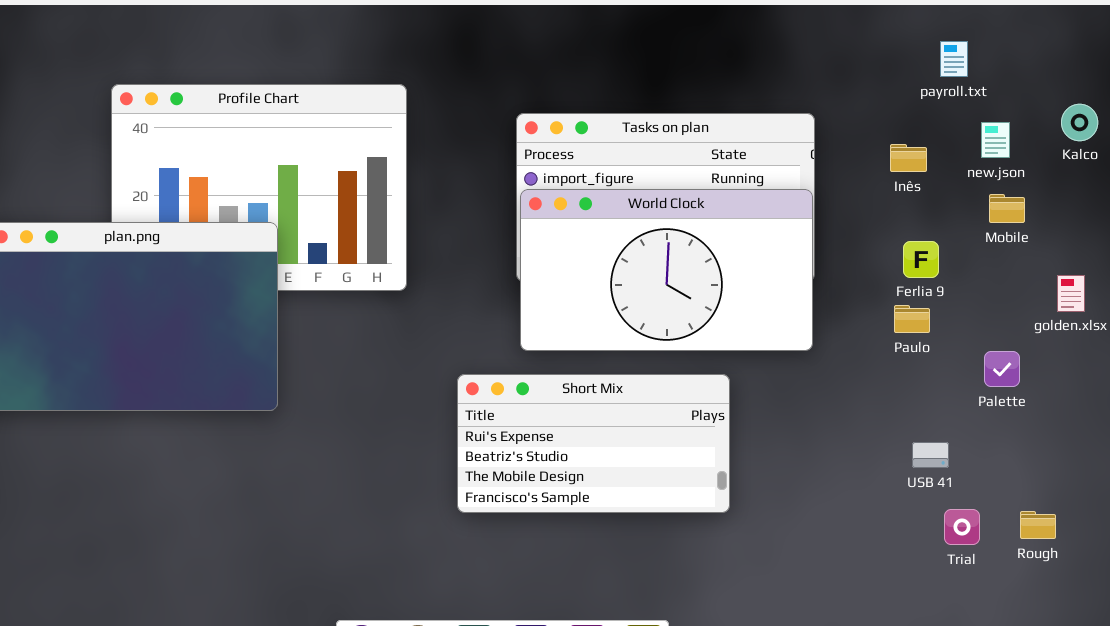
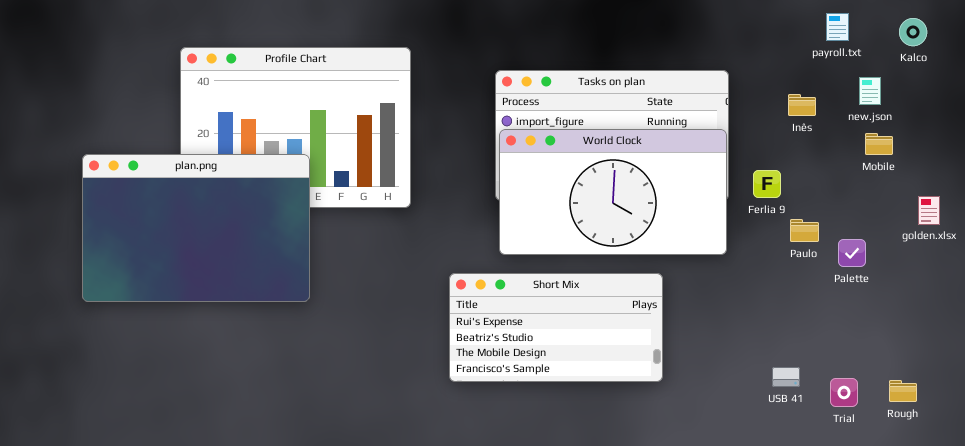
Kalco: [1061,104,1098,141] -> [899,18,927,46], moved
Ferlia 9: [903,241,939,278] -> [753,170,781,198], moved
Palette: [984,351,1020,387] -> [838,239,866,267], moved
USB 41: [912,442,949,468] -> [772,367,800,387], moved

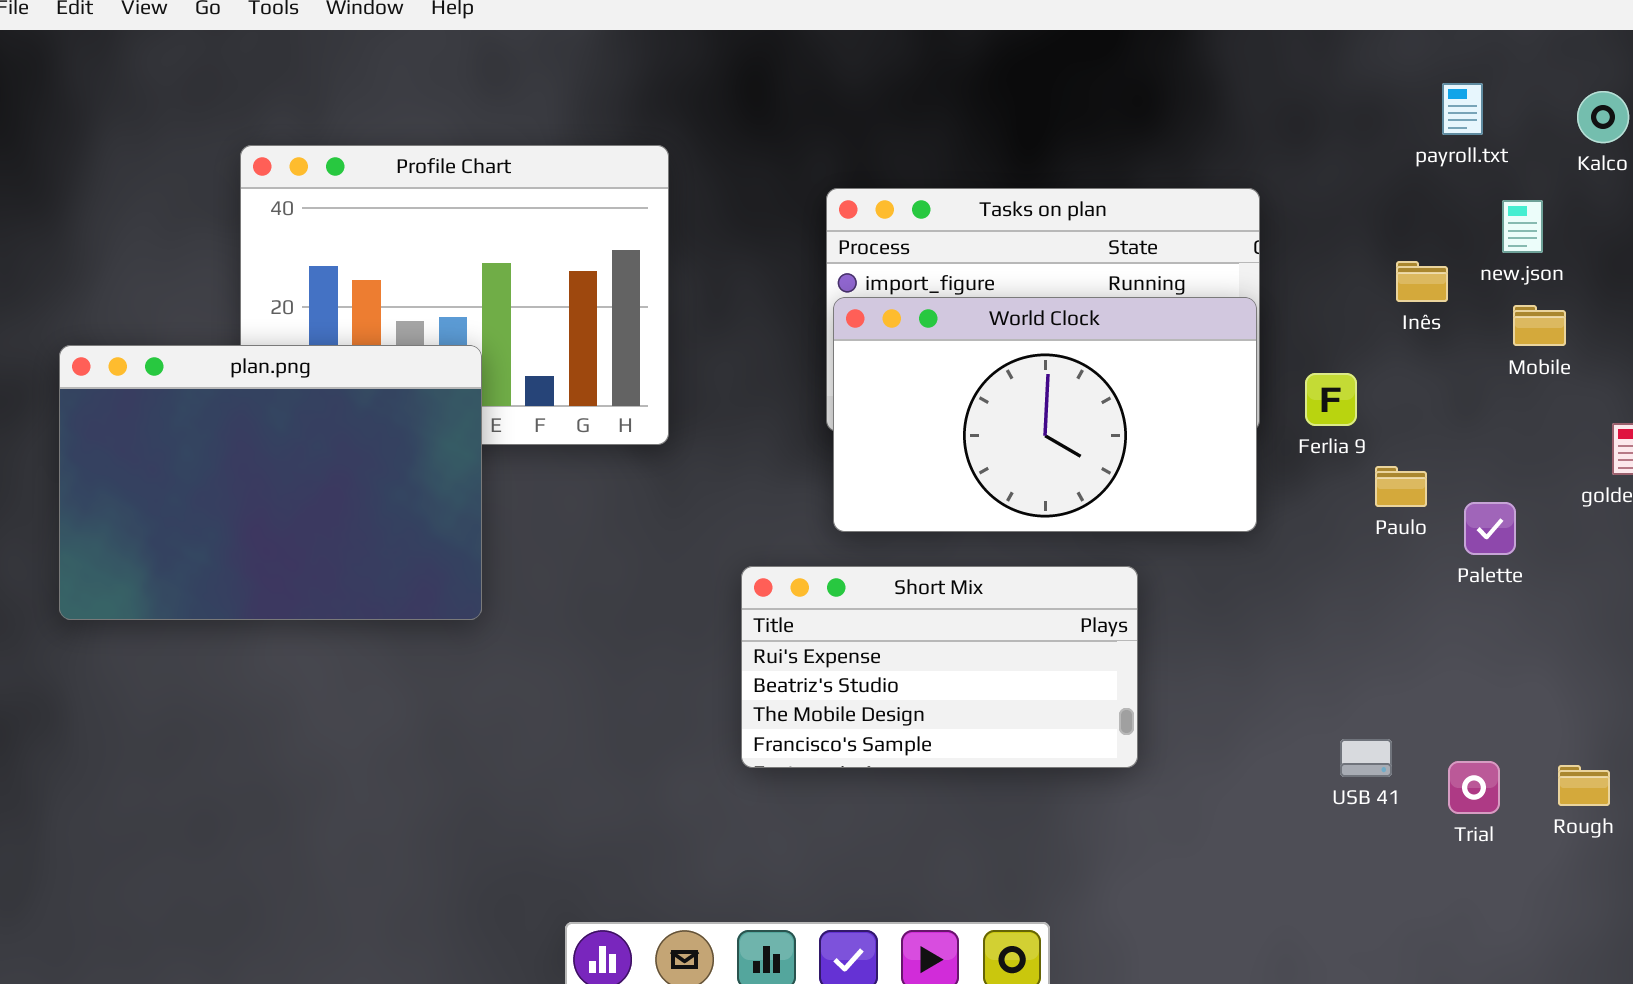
Inês: [788,94,816,116] -> [1396,261,1448,302], moved

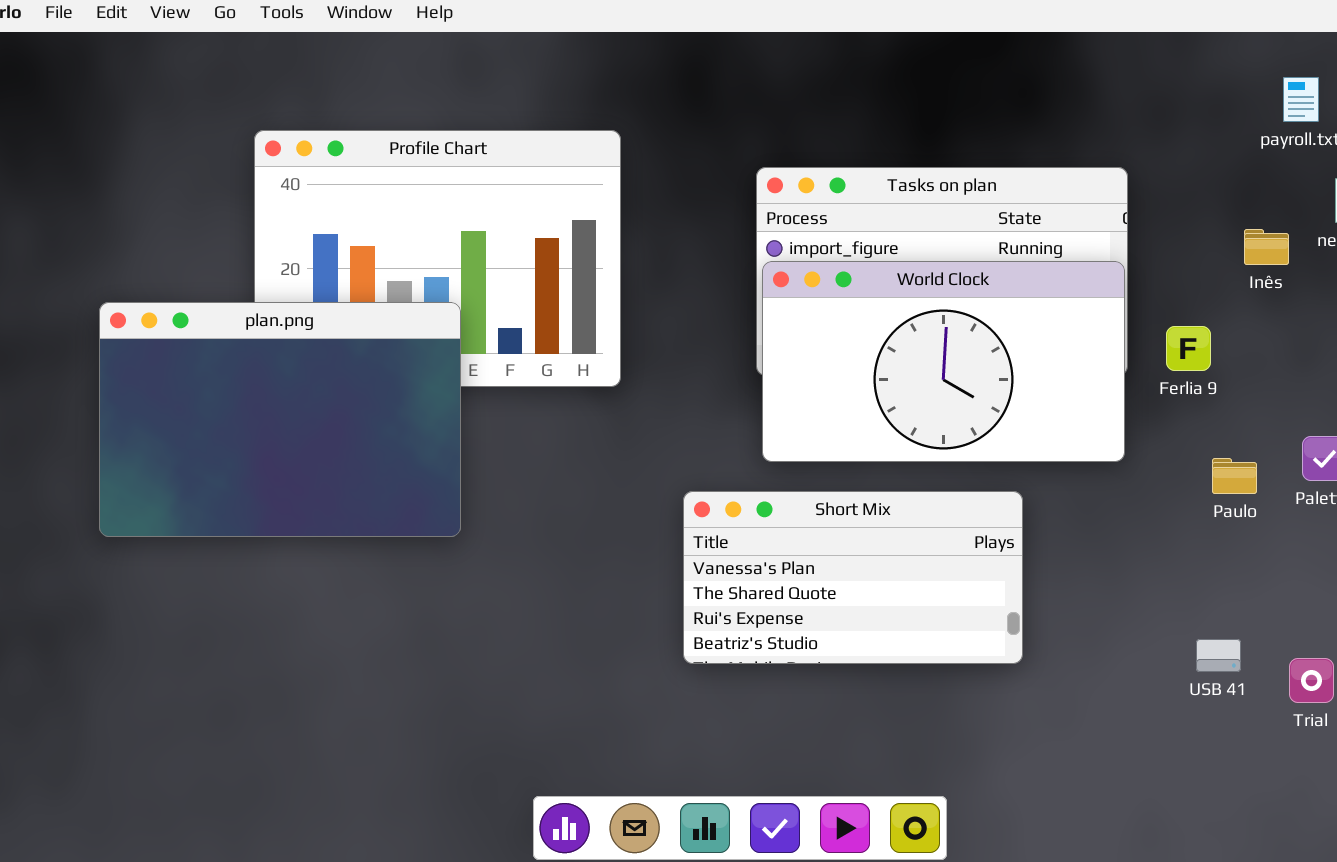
Paulo: [1375,466,1427,507] -> [1212,458,1257,494], moved
Short Mix: [741,566,1138,768] -> [683,491,1023,664], scrolled up 2 rows

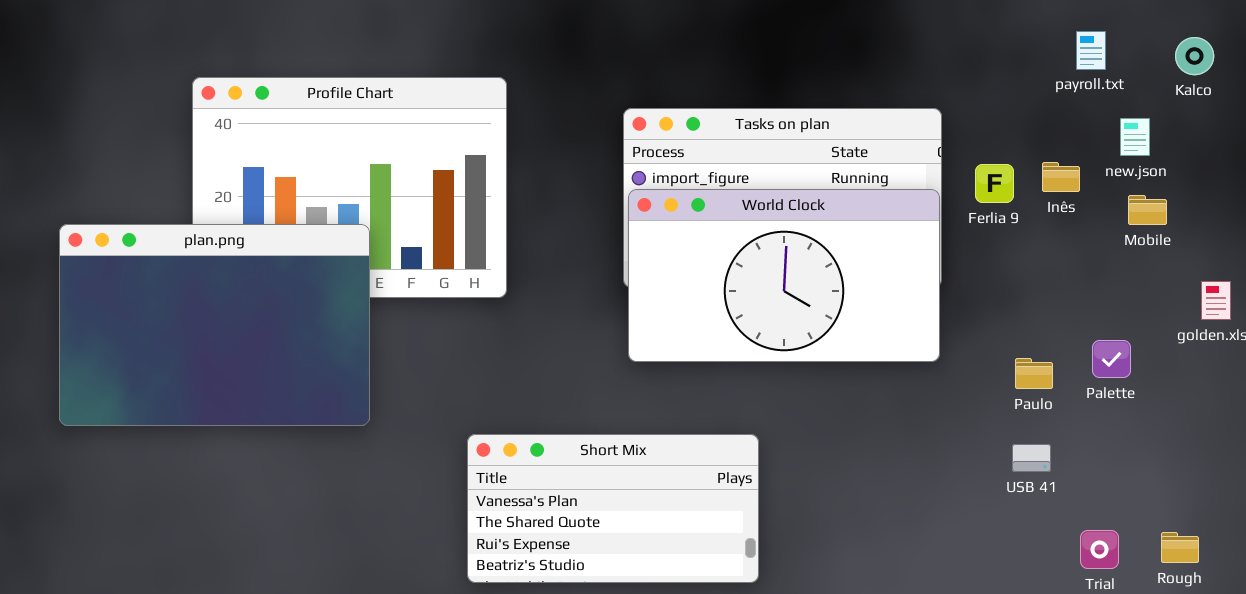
Ferlia 9: [1166,326,1211,371] -> [975,164,1014,203], moved
Short Mix: [683,491,1023,664] -> [467,434,759,583], moved
USB 41: [1196,639,1241,672] -> [1012,444,1051,472], moved

